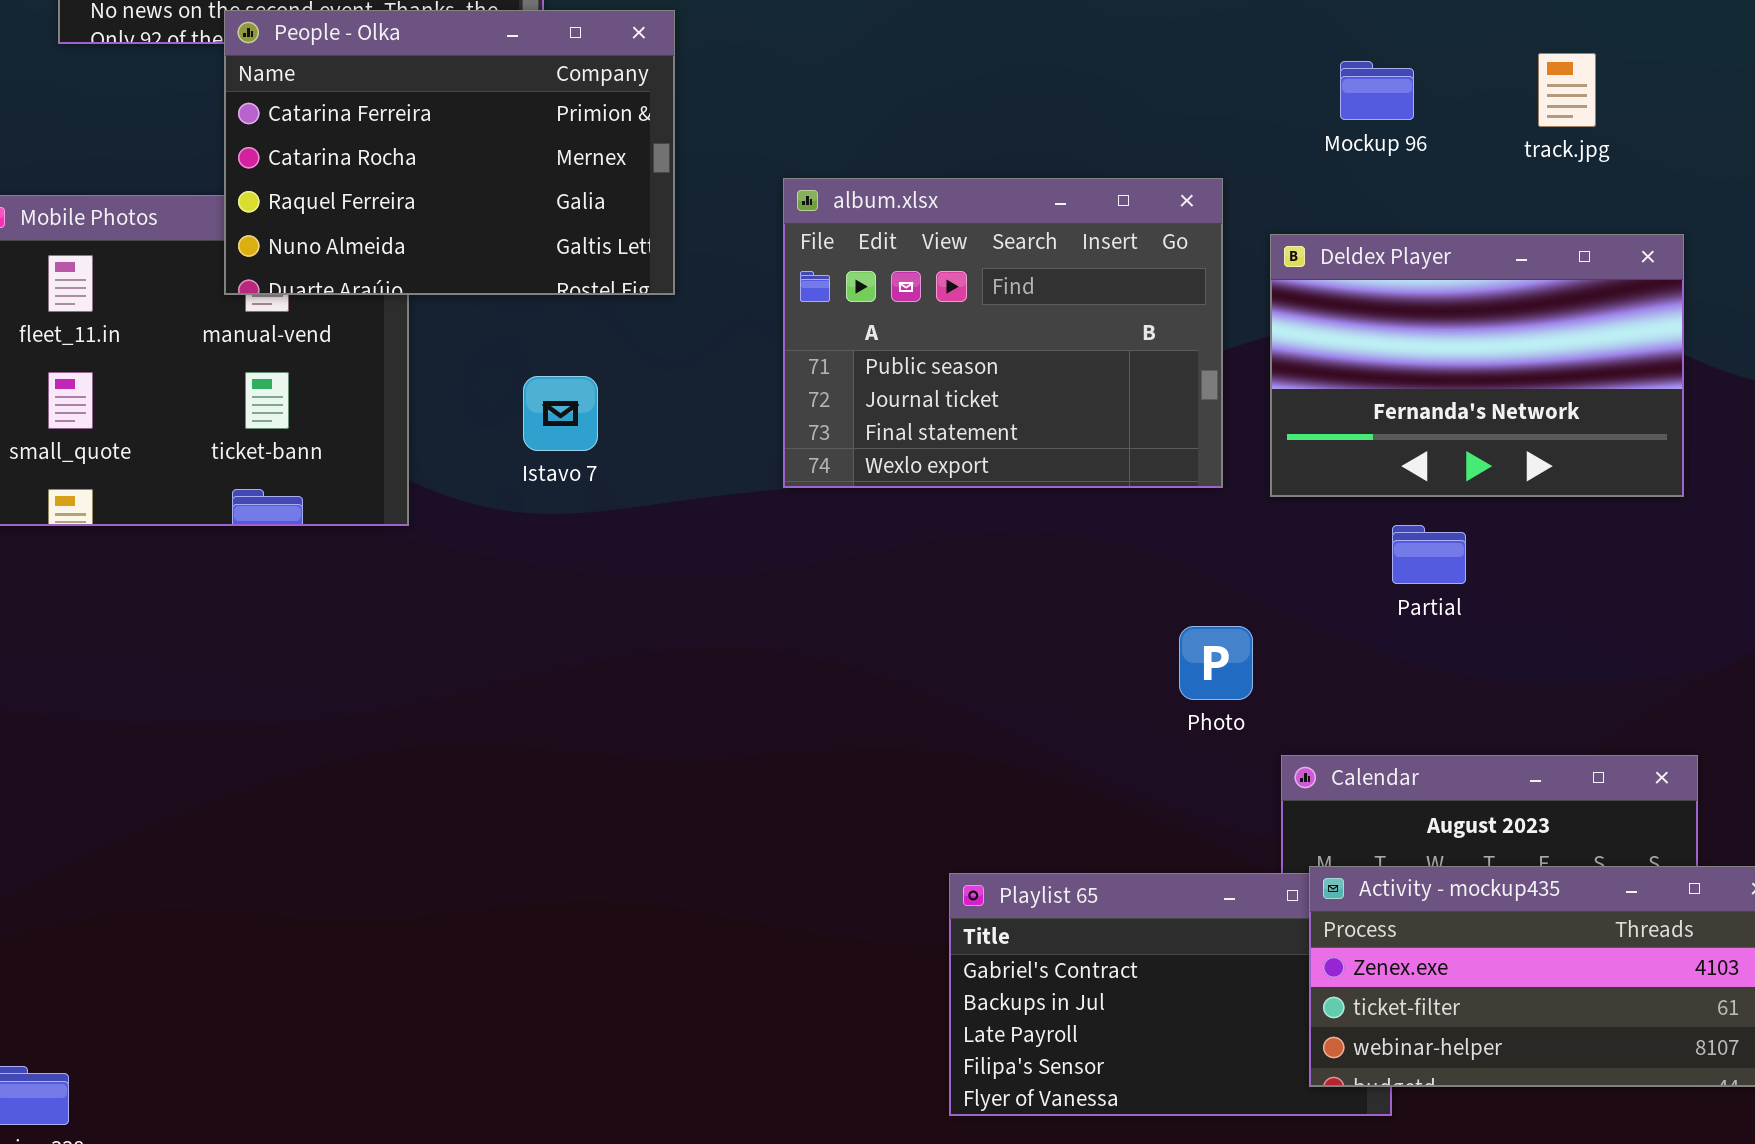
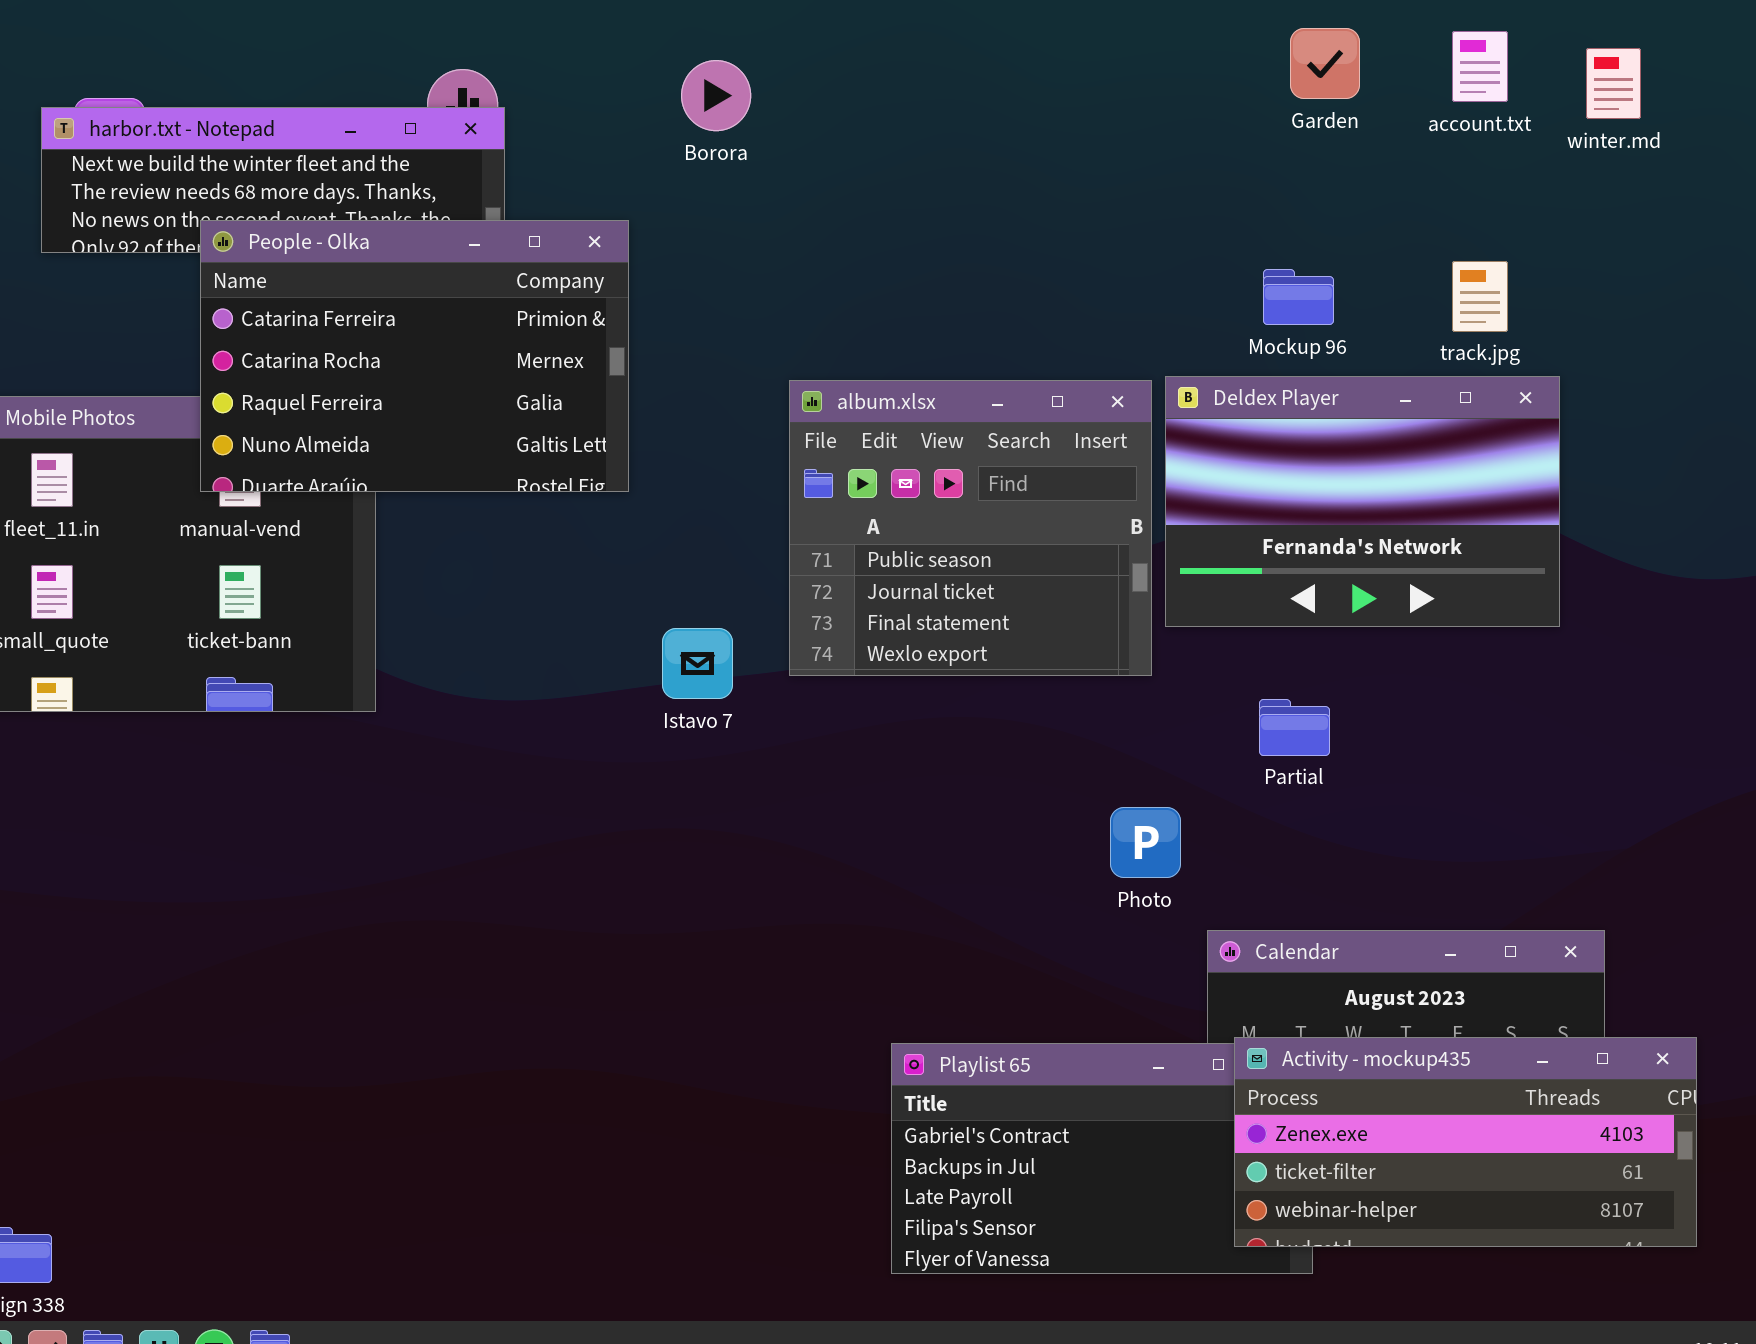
album.xlsx: [783,178,1223,488] -> [789,380,1152,676], resized
Deldex Player: [1270,234,1684,497] -> [1165,376,1560,627], moved
Istavo 7: [523,376,598,451] -> [662,628,733,699], moved
Partial: [1392,525,1466,584] -> [1259,699,1330,756], moved

